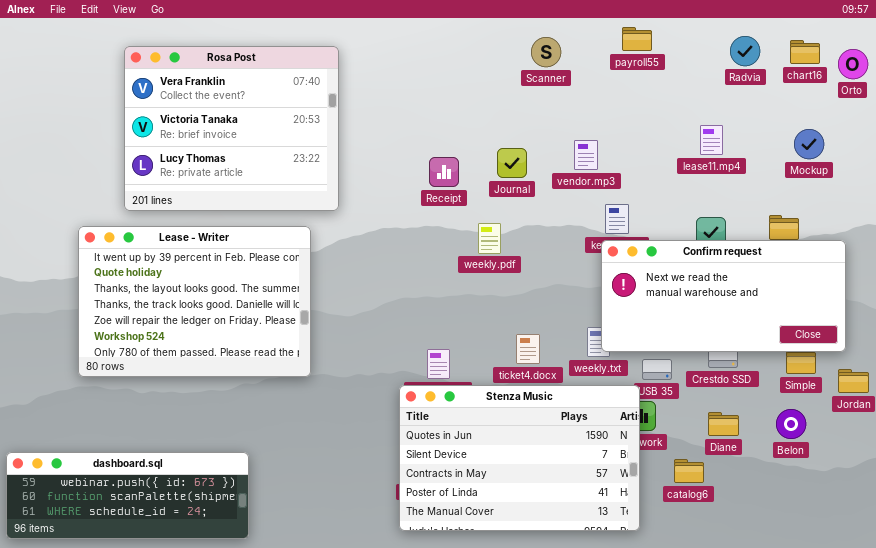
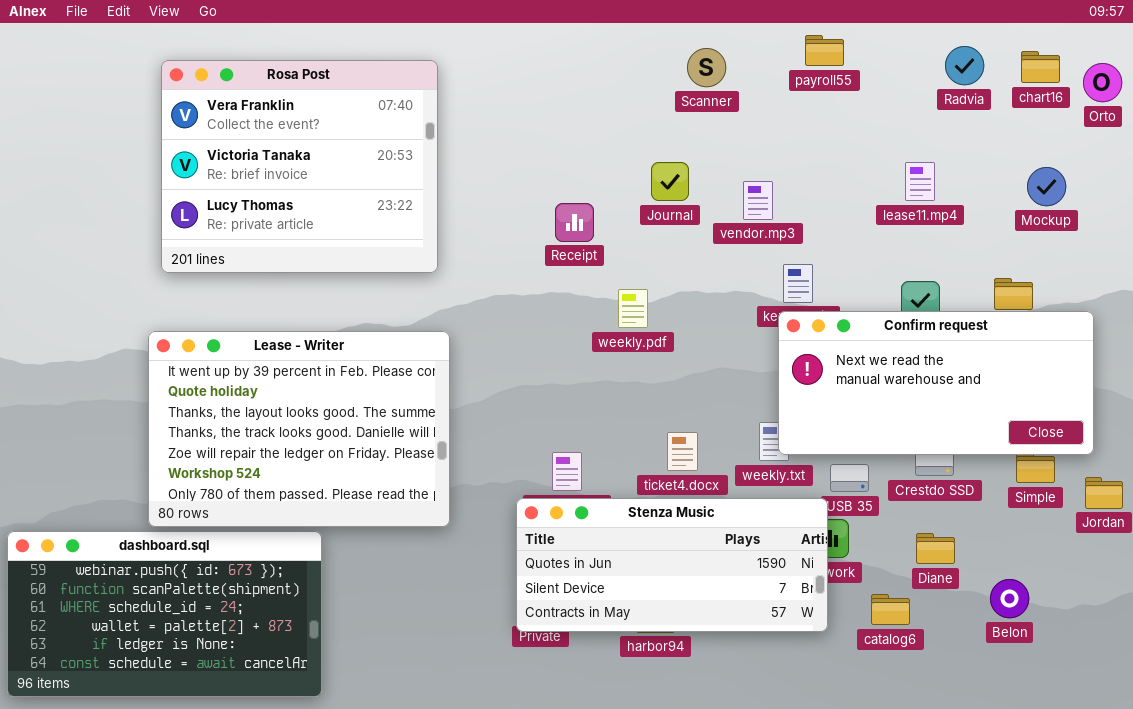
Journal: [497,148,527,178] -> [651,162,689,201], moved
Lease - Writer: [78,226,311,377] -> [148,331,450,527], moved
Stenza Music: [399,385,640,531] -> [516,498,828,632], resized
Belon: [776,409,806,439] -> [990,579,1029,618], moved
dashboard.sql: [6,452,249,539] -> [7,531,322,697], resized

